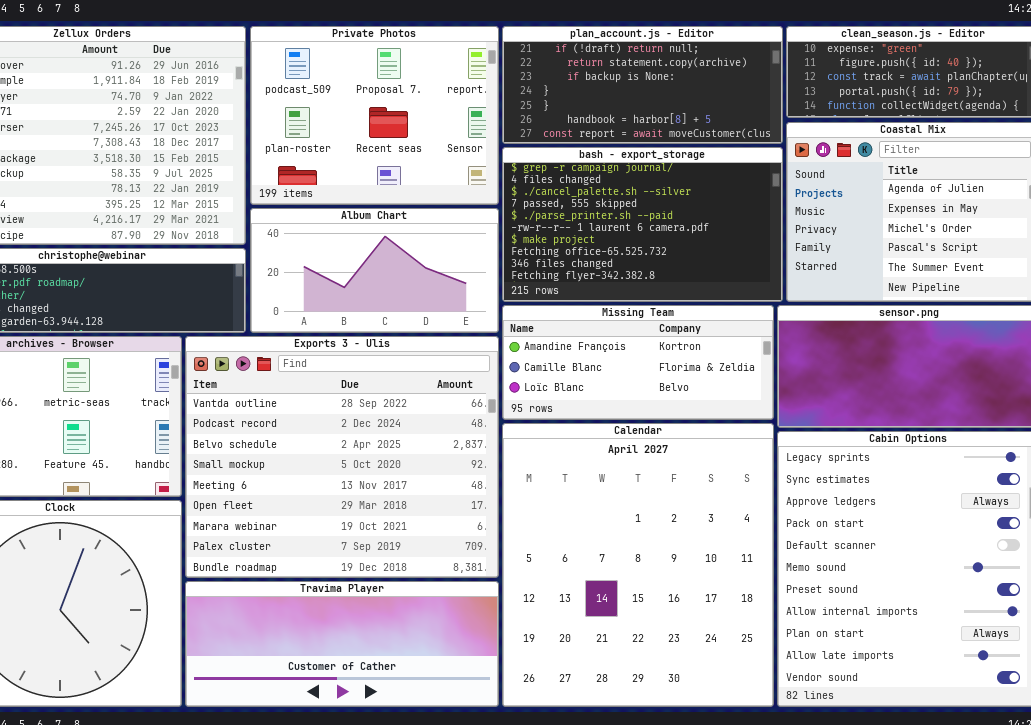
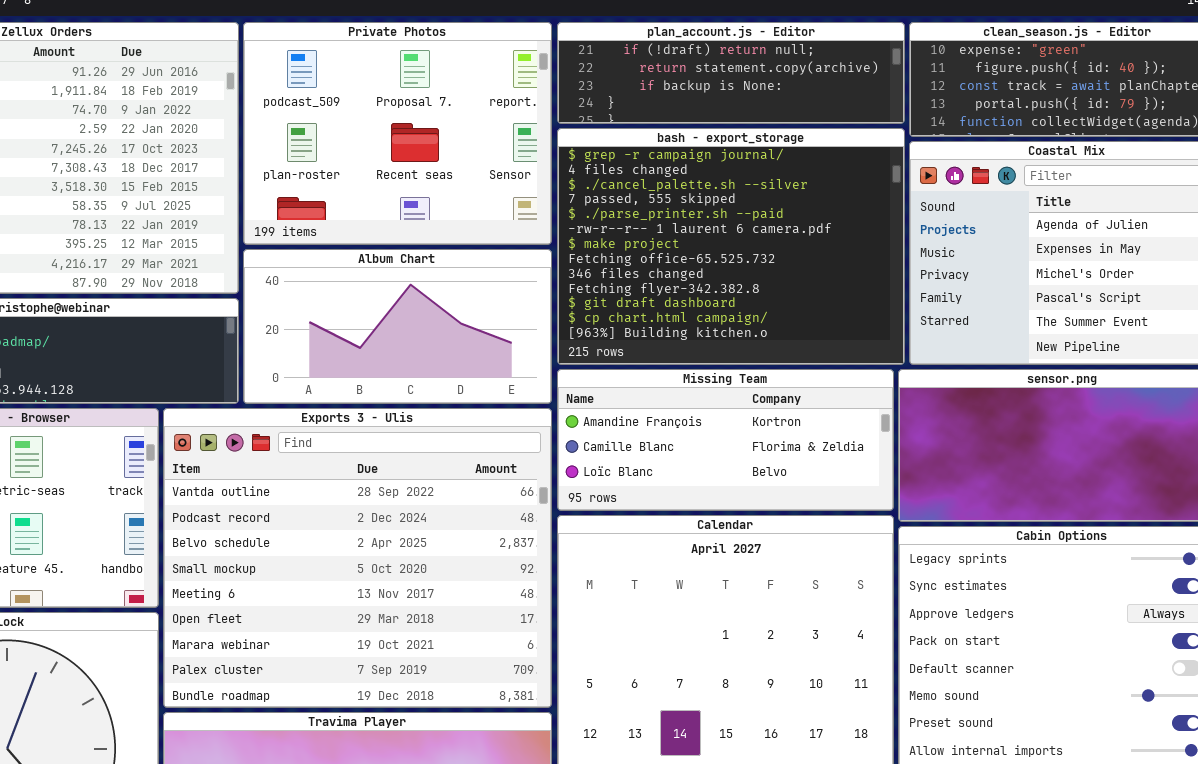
plan_account.js - Editor: [502,26,783,144] -> [557,22,905,124], resized
bash - export_storage: [502,147,783,302] -> [557,128,905,365], resized

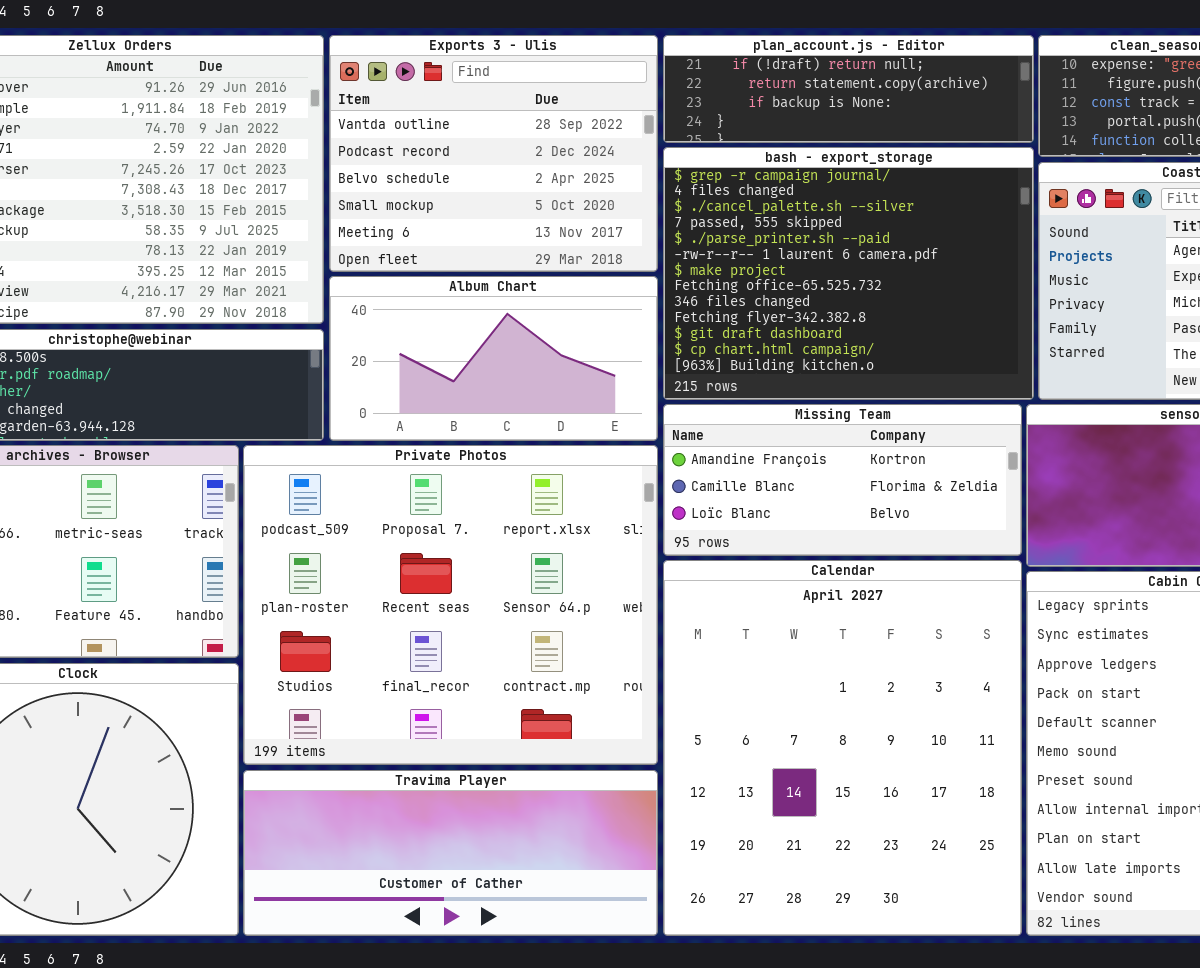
Private Photos: [243,22,552,245] -> [243,445,658,765], moved, resized
Exports 3 - Ulis: [163,408,552,708] -> [329,35,658,272], moved, resized

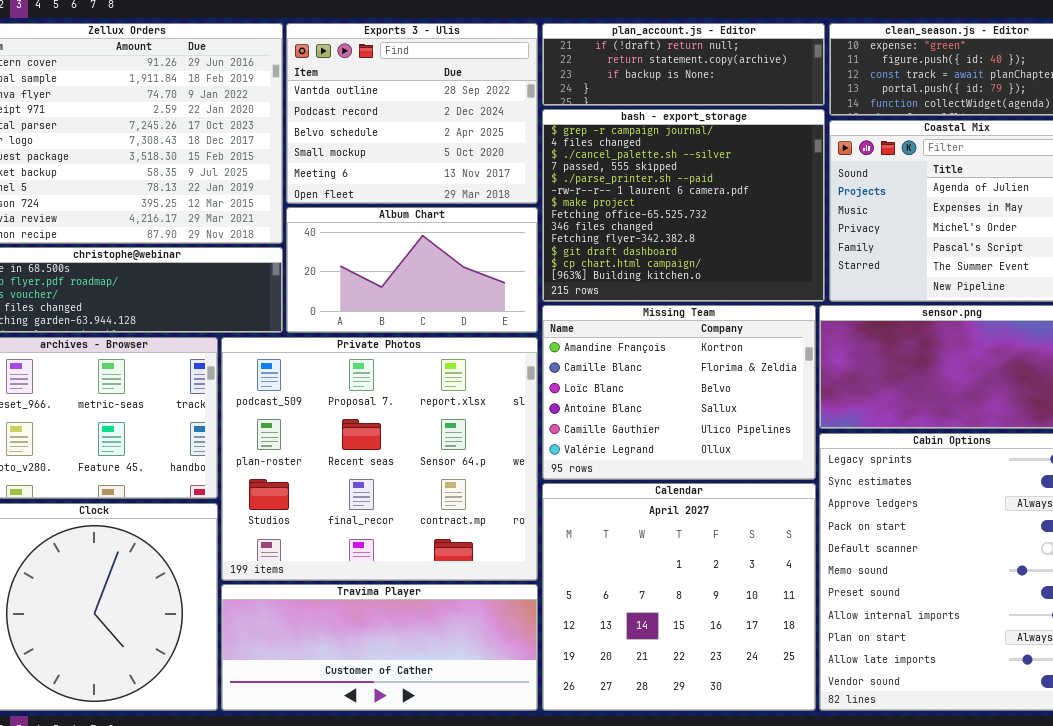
Missing Team: [663,404,1022,556] -> [542,305,816,480], resized
Calendar: [663,560,1022,936] -> [542,483,816,711], resized

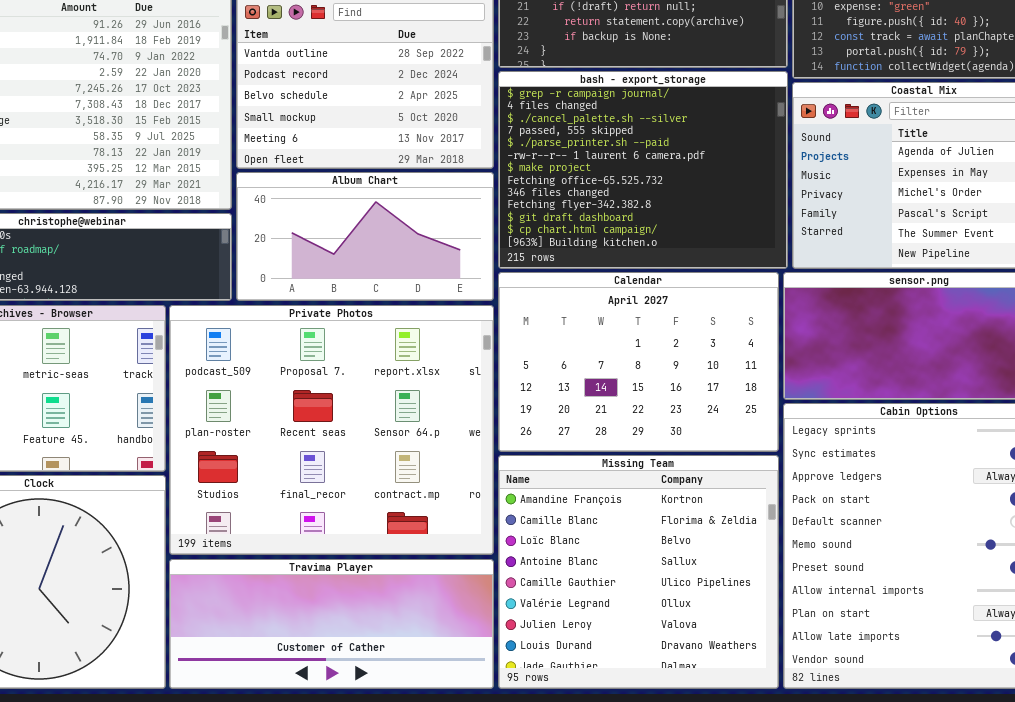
Missing Team: [542,305,816,480] -> [498,455,779,689], moved, resized
Calendar: [542,483,816,711] -> [498,272,779,452], moved, resized

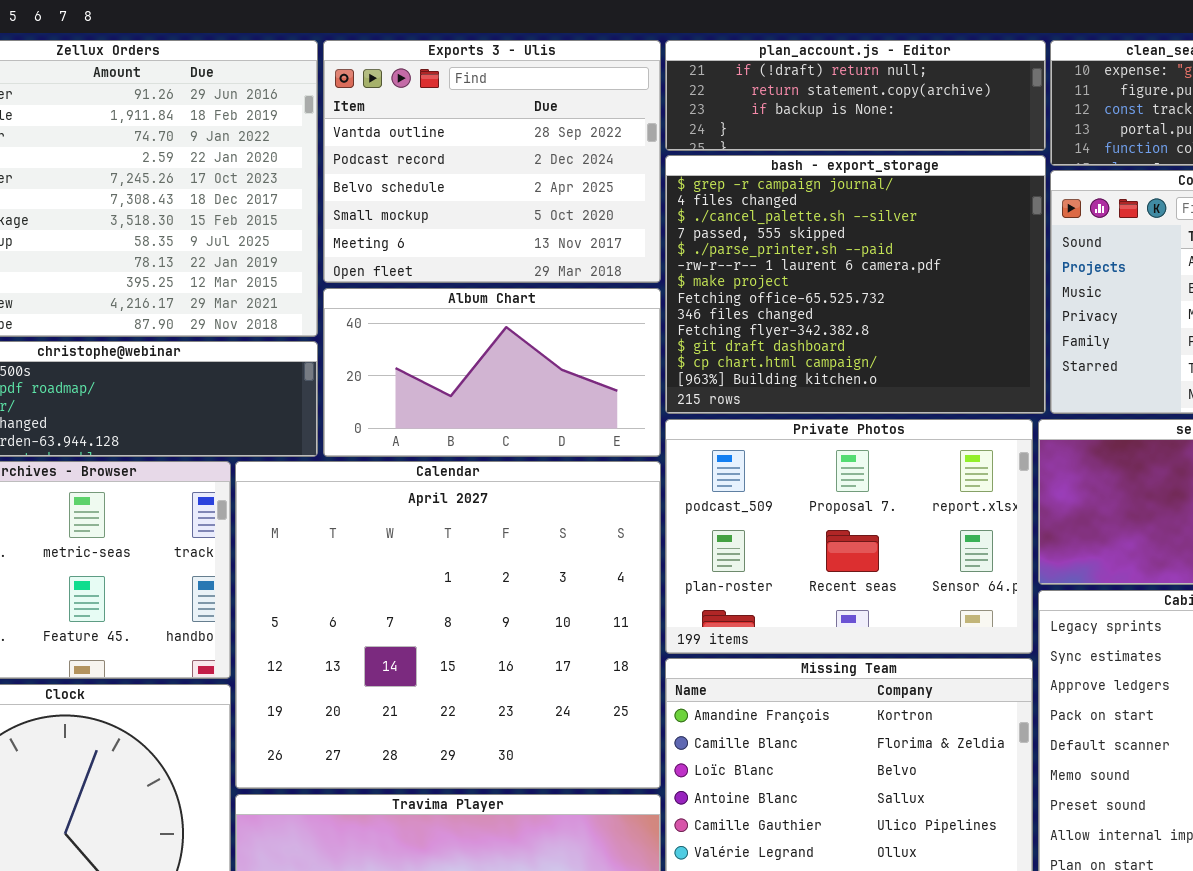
Calendar: [498,272,779,452] -> [235,461,661,789], moved, resized
Private Photos: [169,305,494,555] -> [665,419,1033,654], moved, resized

